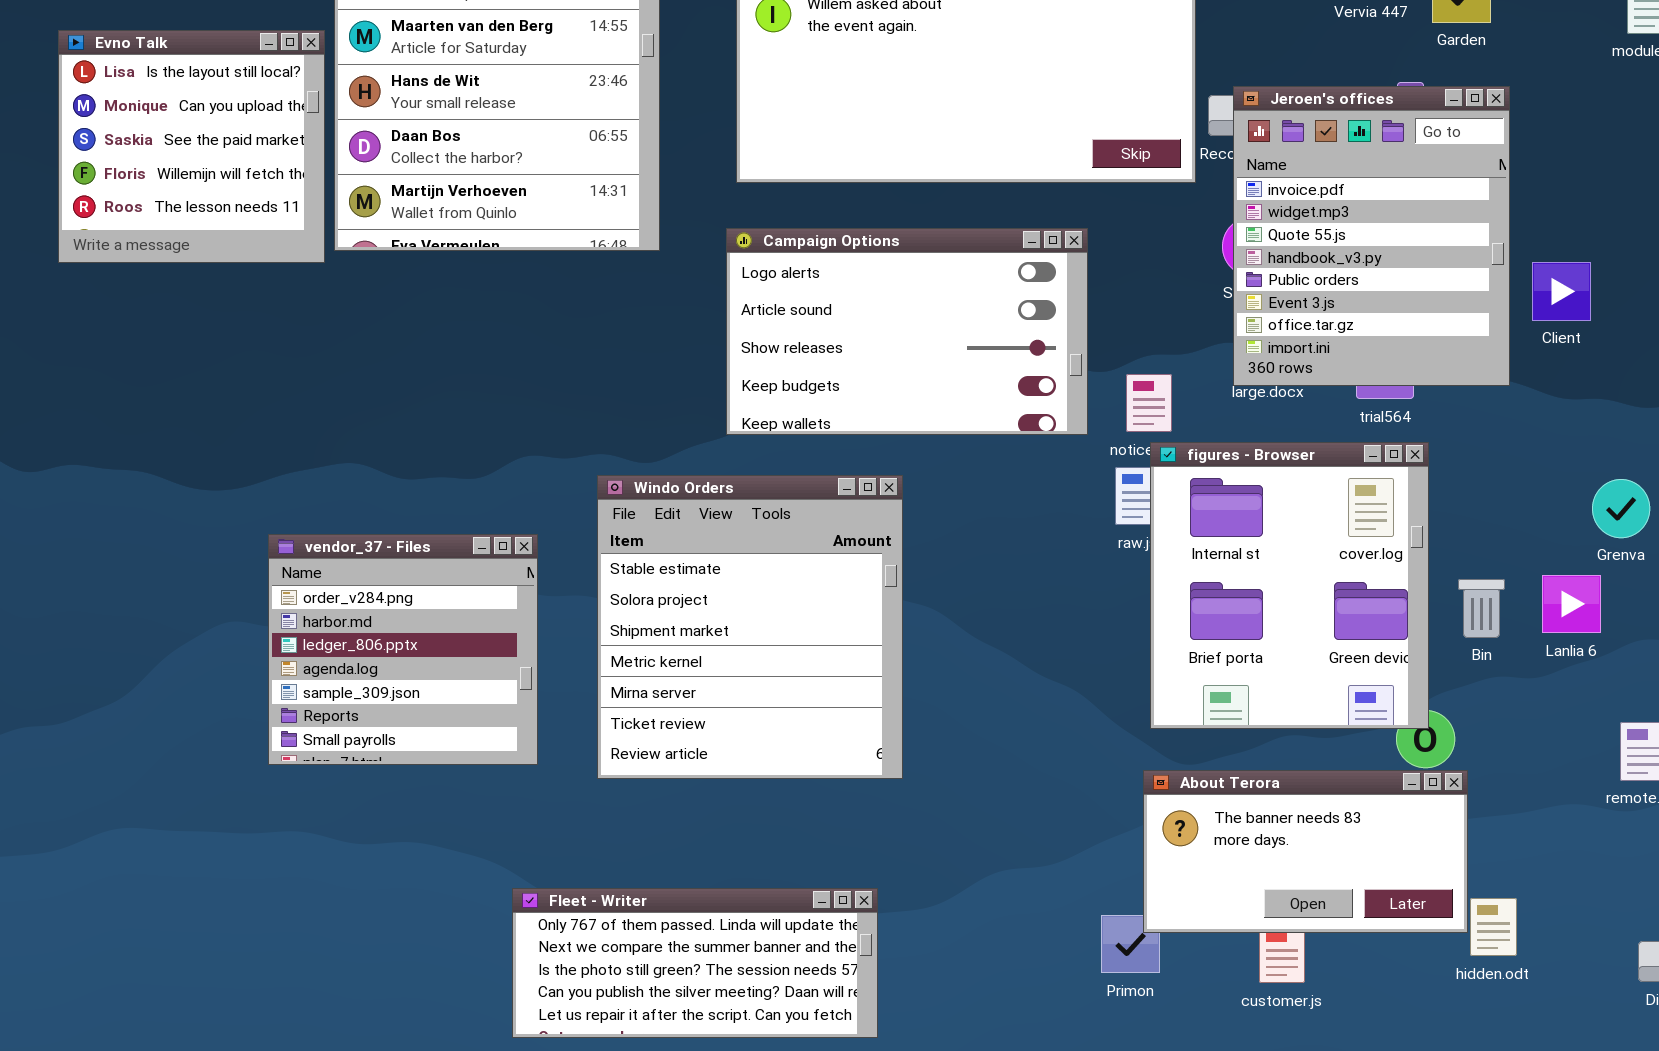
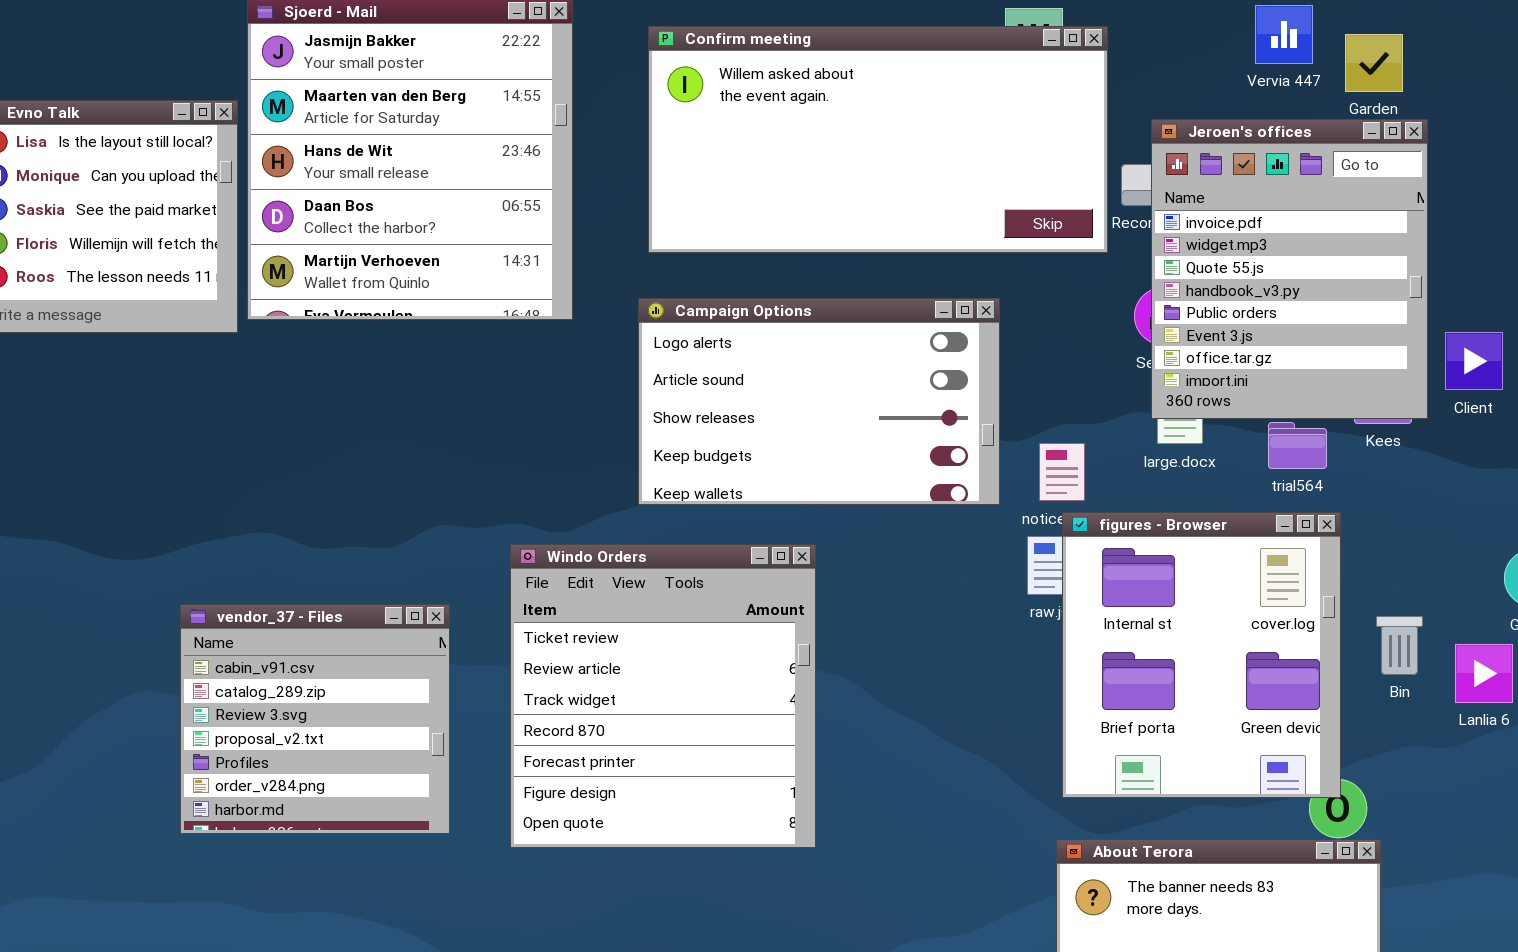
Jeroen's offices: [1233,86,1510,386] -> [1151,119,1428,419], moved
Windo Orders: [597,475,903,779] -> [510,544,816,848], scrolled down 5 rows
vendor_37 - Files: [268,534,538,765] -> [180,604,450,834], scrolled up 5 rows
Bin: [1458,579,1505,638] -> [1376,616,1423,675], moved

